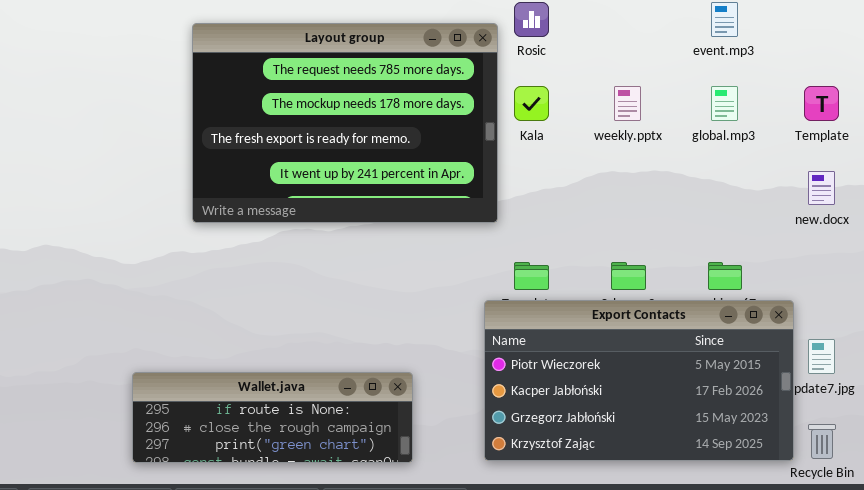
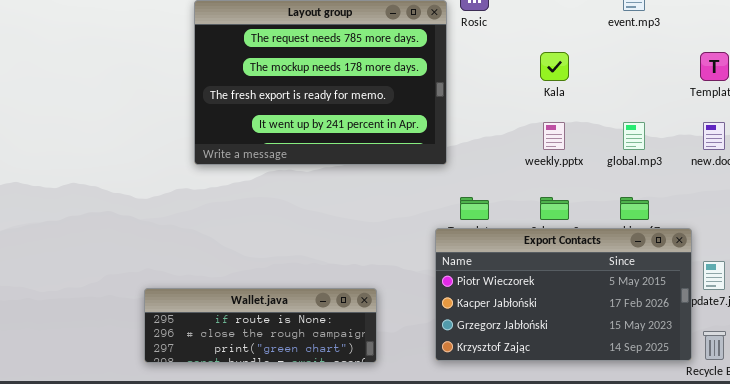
Kala: [514,86,549,121] -> [540,52,569,81], moved
weekly.pptx: [614,86,641,121] -> [543,122,565,150], moved
global.mp3: [711,86,738,121] -> [623,122,645,150], moved

